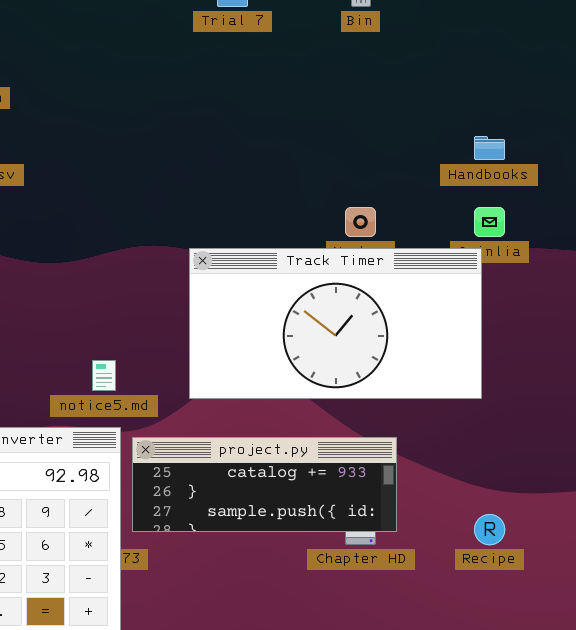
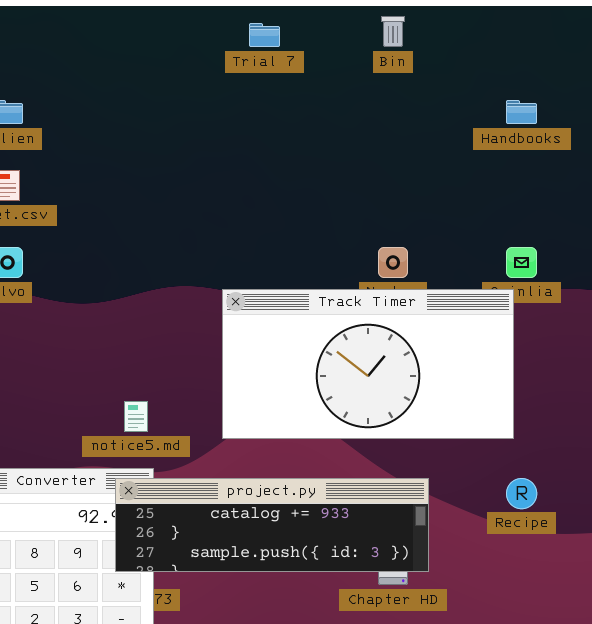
Handbooks: [474,136,505,160] -> [506,100,537,124], moved
project.py: [132,437,397,532] -> [115,478,429,572], resized
Recipe: [474,514,505,545] -> [506,478,537,509], moved

